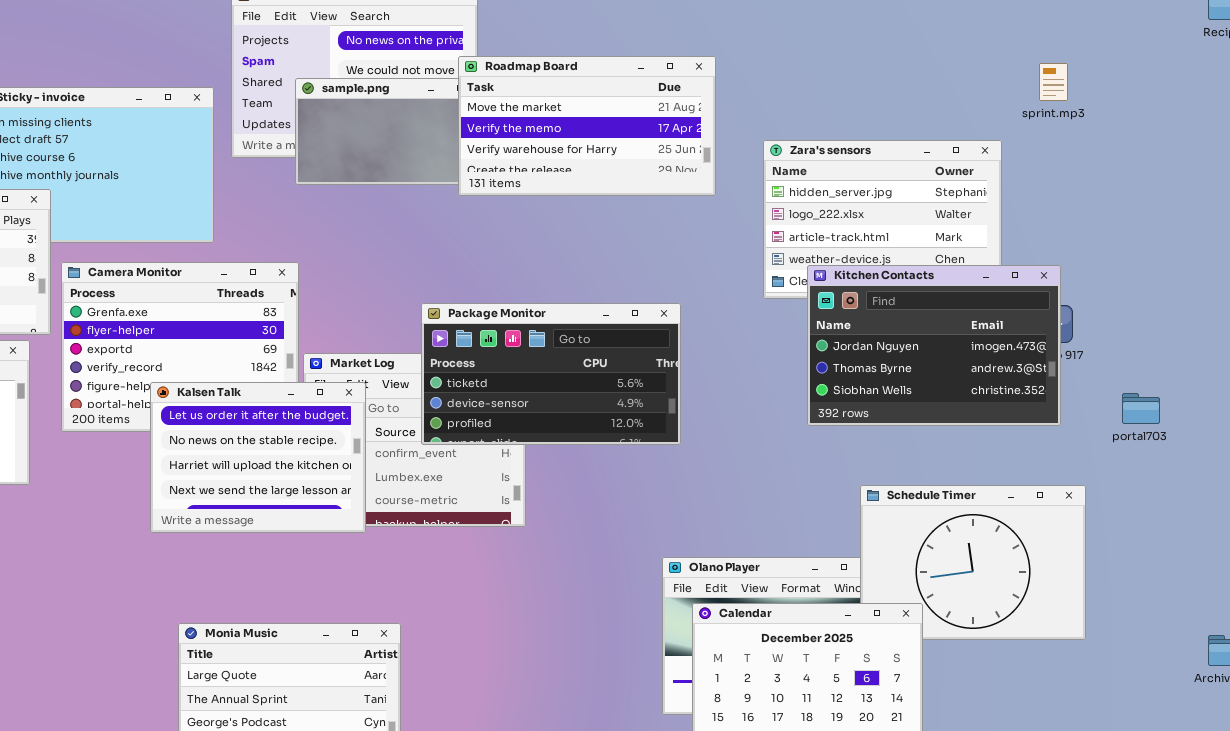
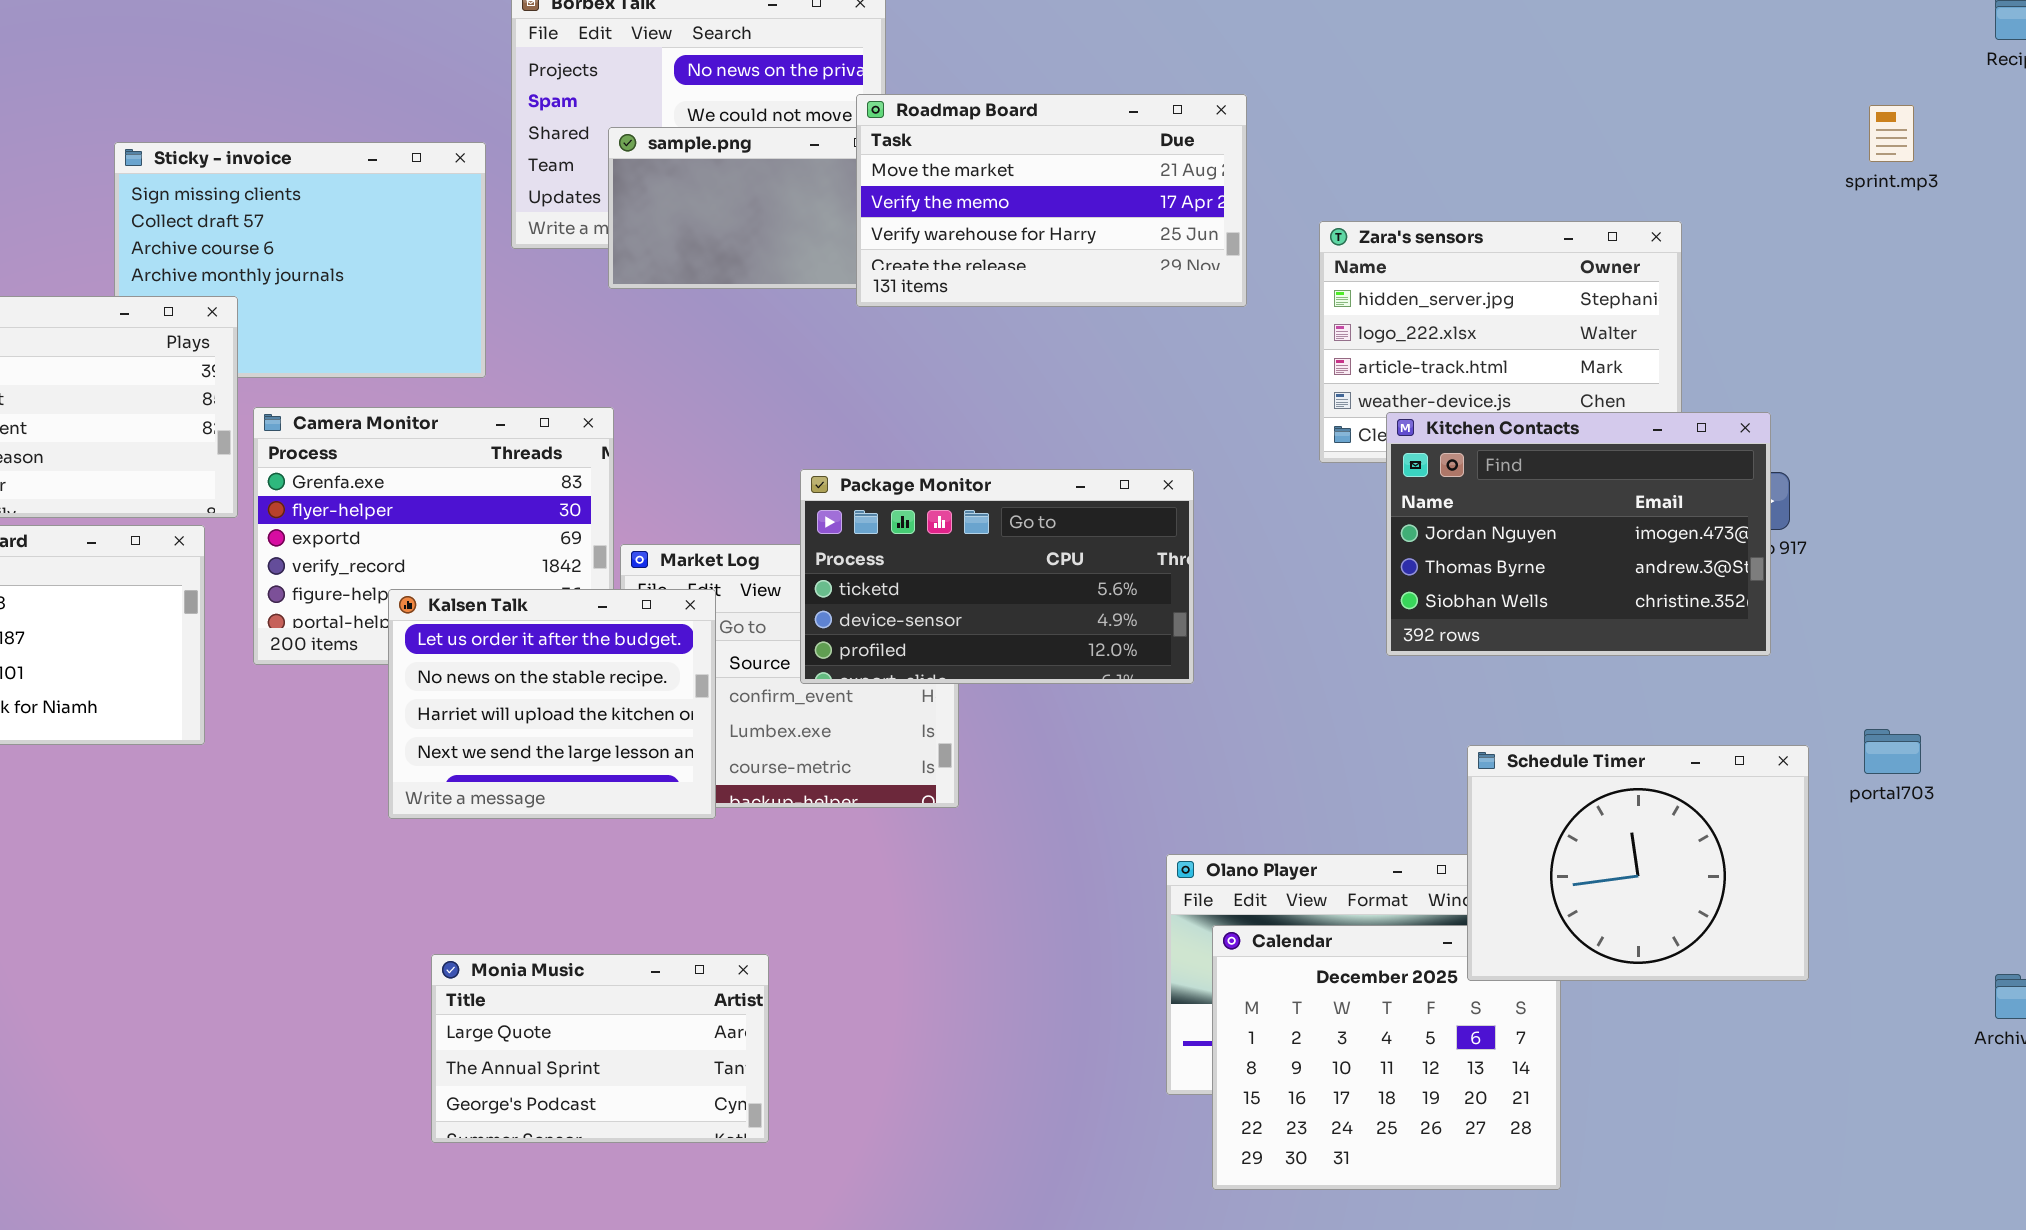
sprint.mp3: [1039,63,1068,101] -> [1869,105,1914,162], moved
portal703: [1122,393,1160,424] -> [1864,729,1921,774], moved
Schedule Timer: [860,485,1086,640] -> [1467,745,1809,981], raised

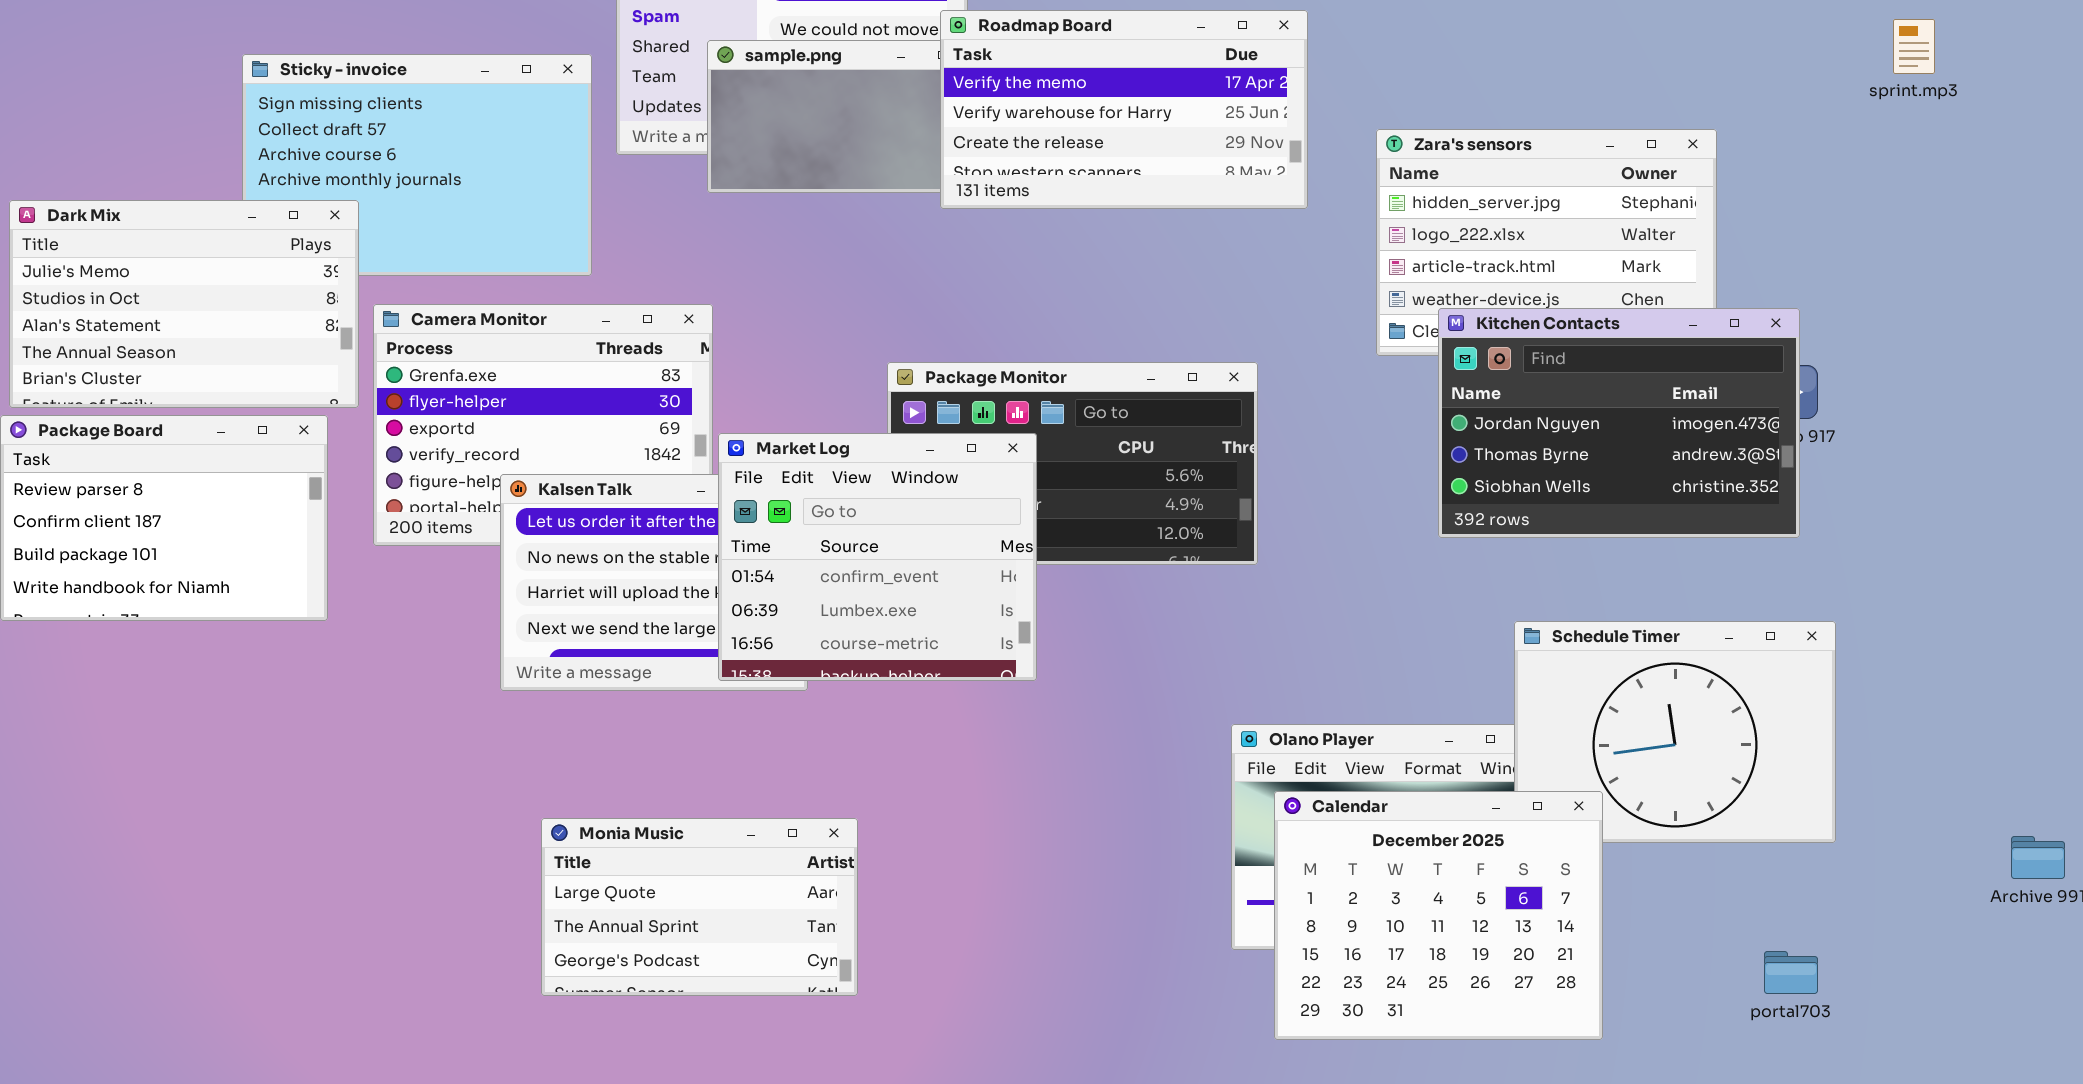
Roadmap Board: [856,94,1247,307] -> [940,10,1308,209], scrolled down 1 row
Market Log: [620,544,959,808] -> [718,433,1037,681], raised
portal703: [1864,729,1921,774] -> [1764,951,1818,994], moved
Calendar: [1212,925,1561,1190] -> [1274,791,1603,1040], raised

